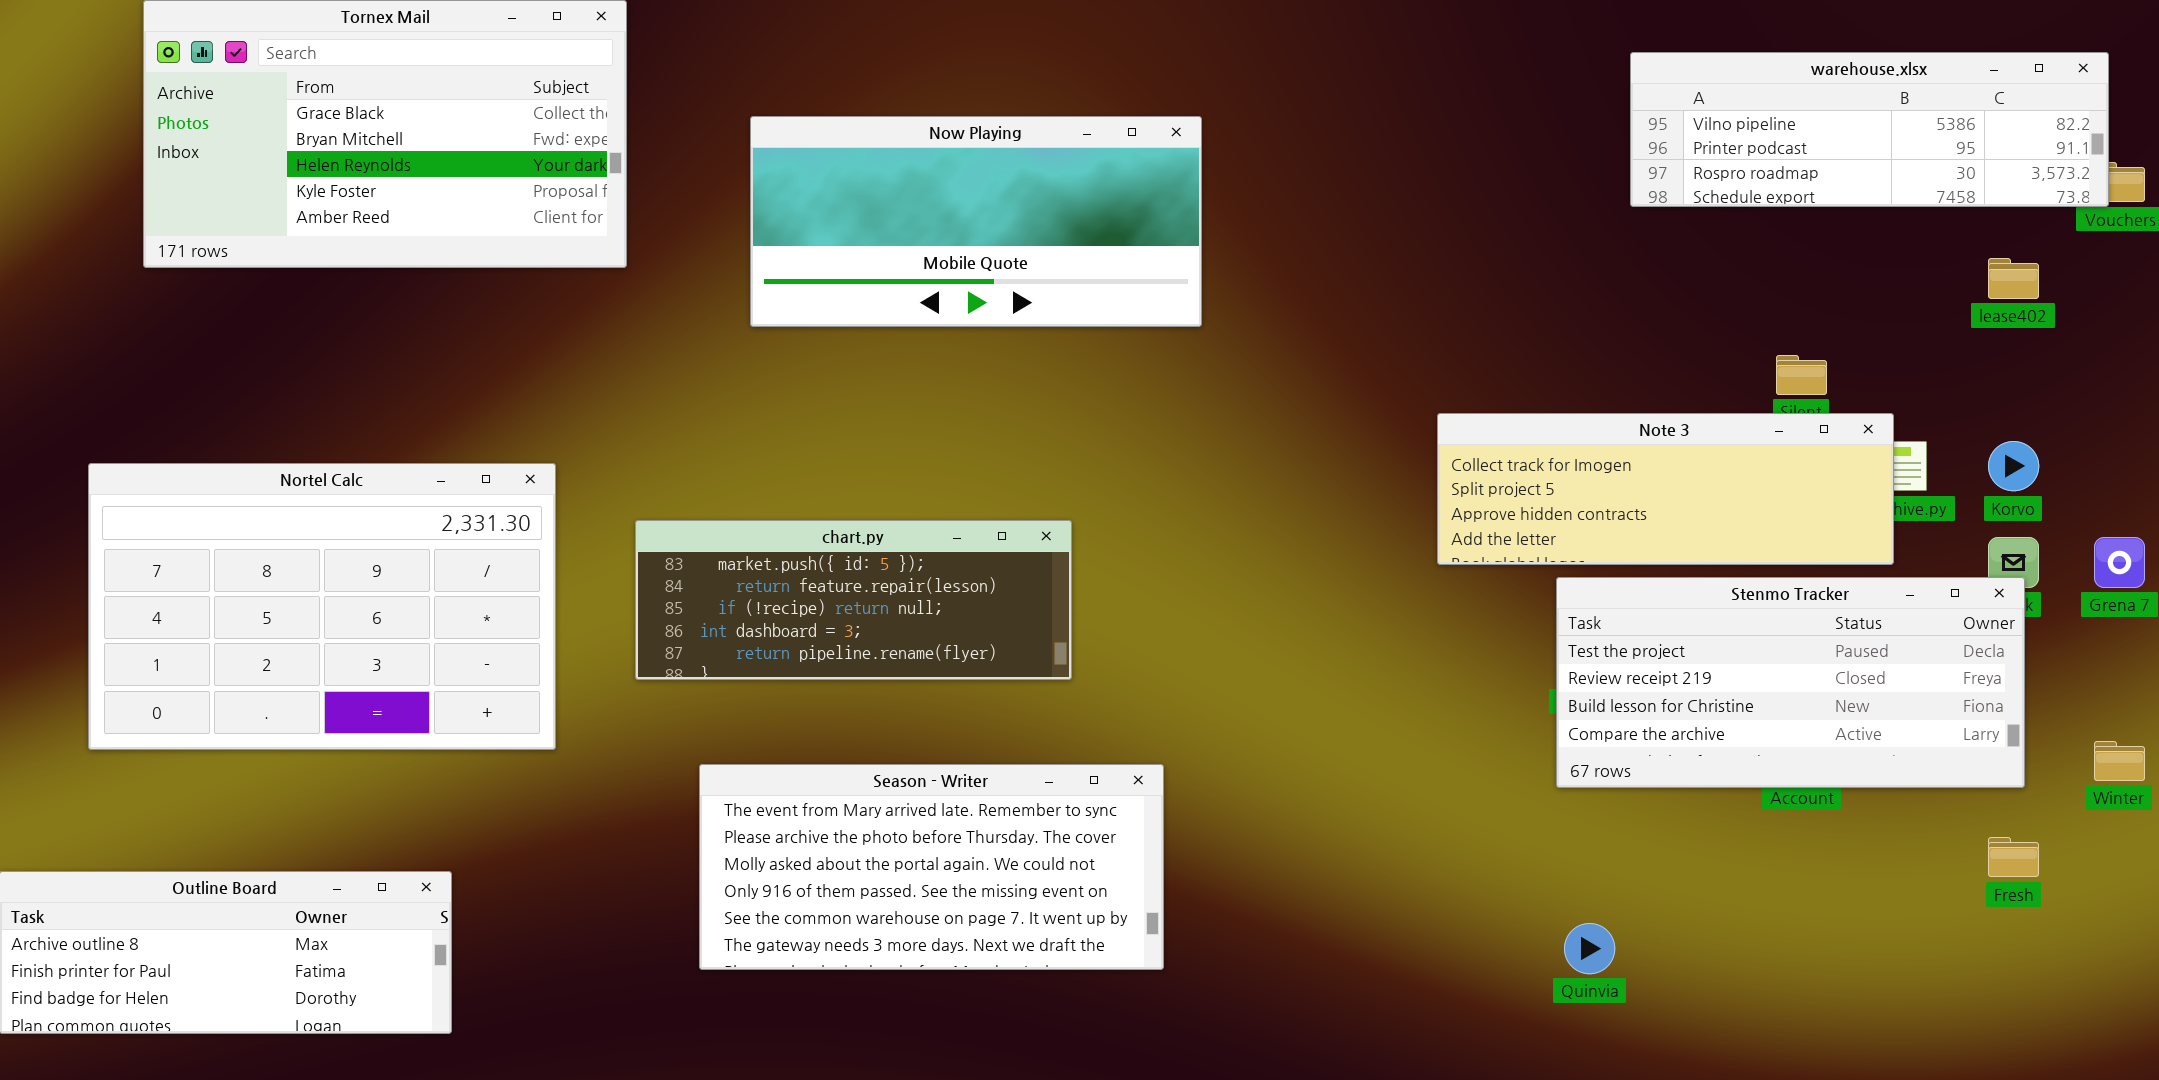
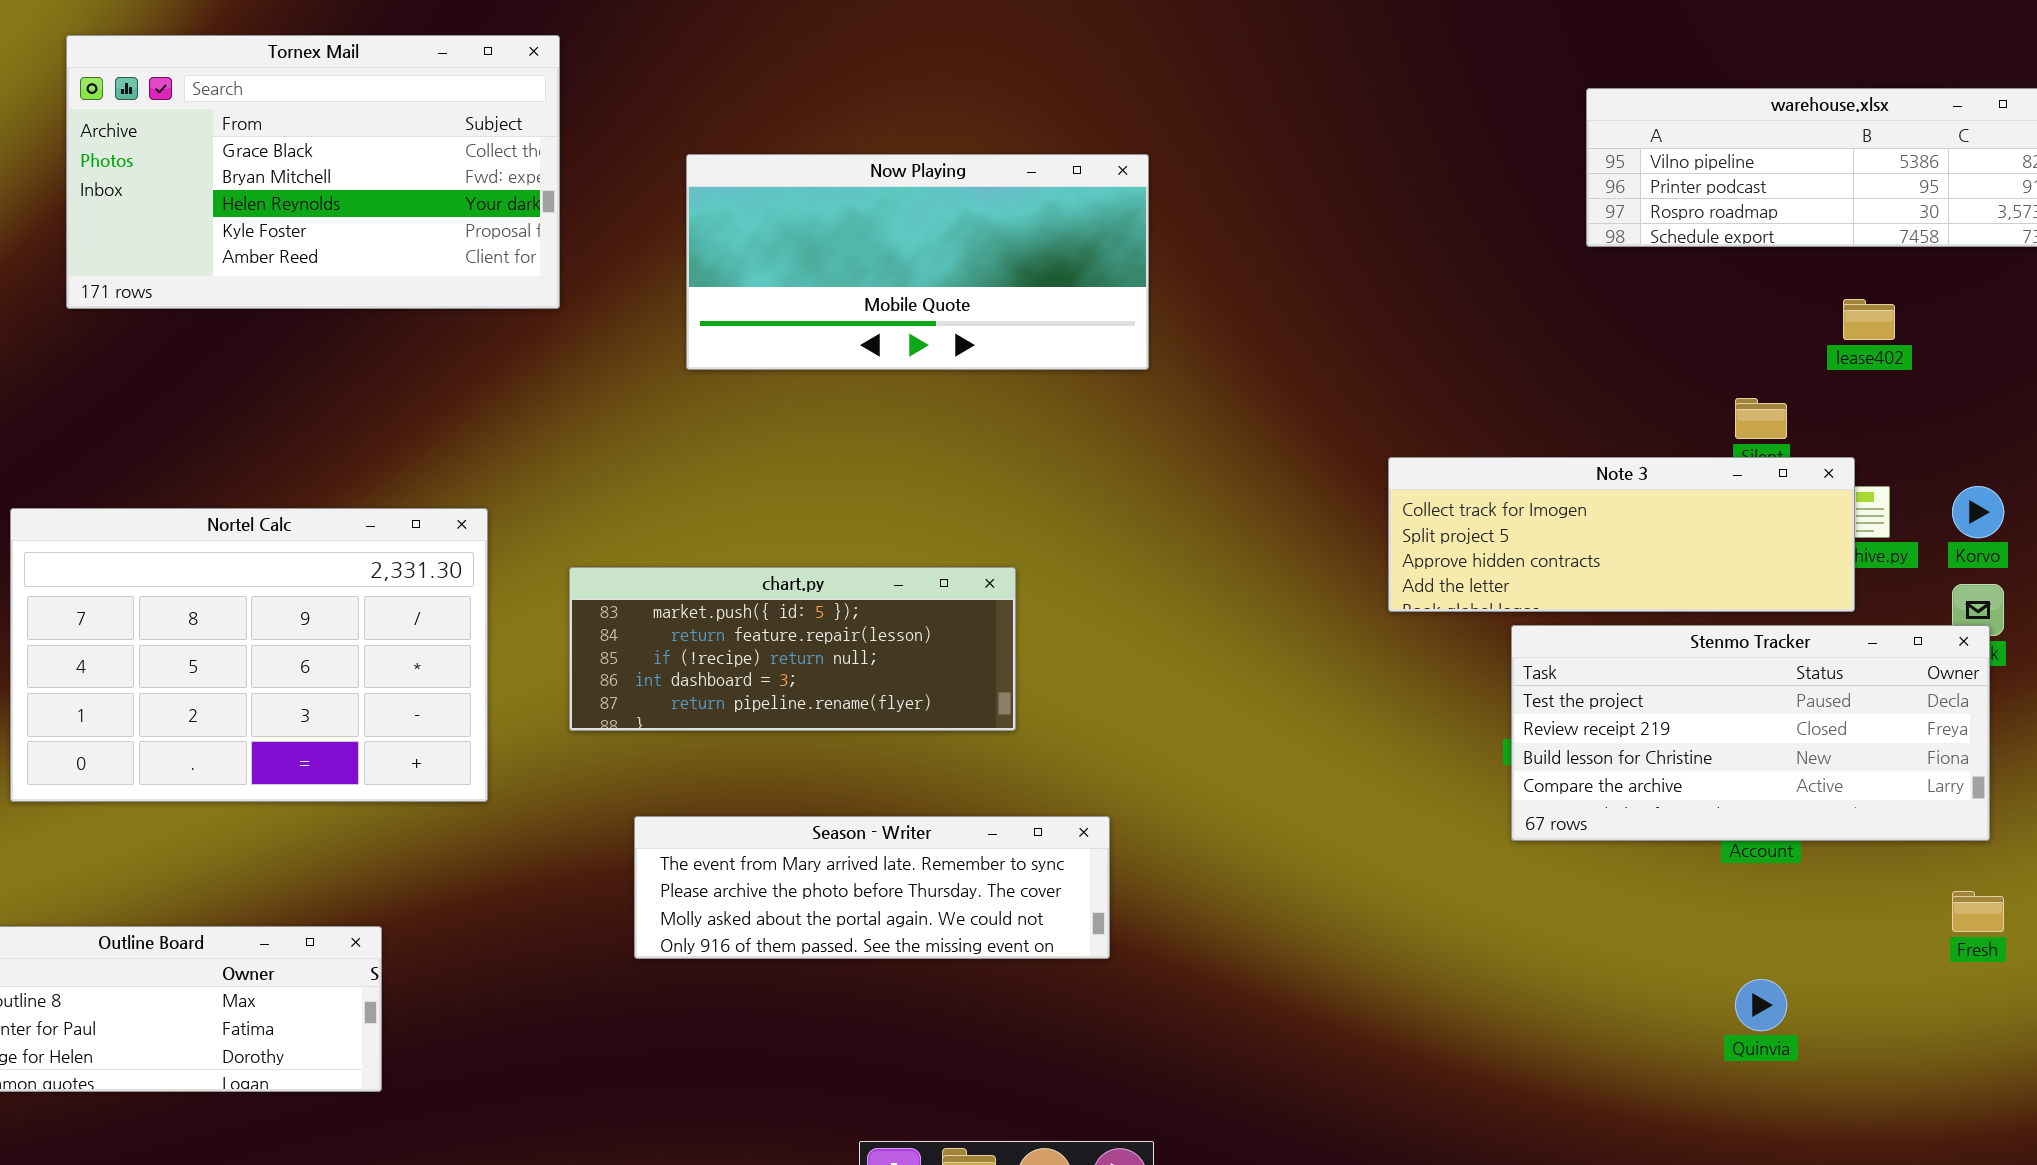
lease402: [1988,258,2039,299] -> [1843,299,1895,340], moved
Season - Writer: [699,764,1164,970] -> [634,816,1110,959], resized
Quinvia: [1564,923,1615,974] -> [1735,979,1787,1031], moved

